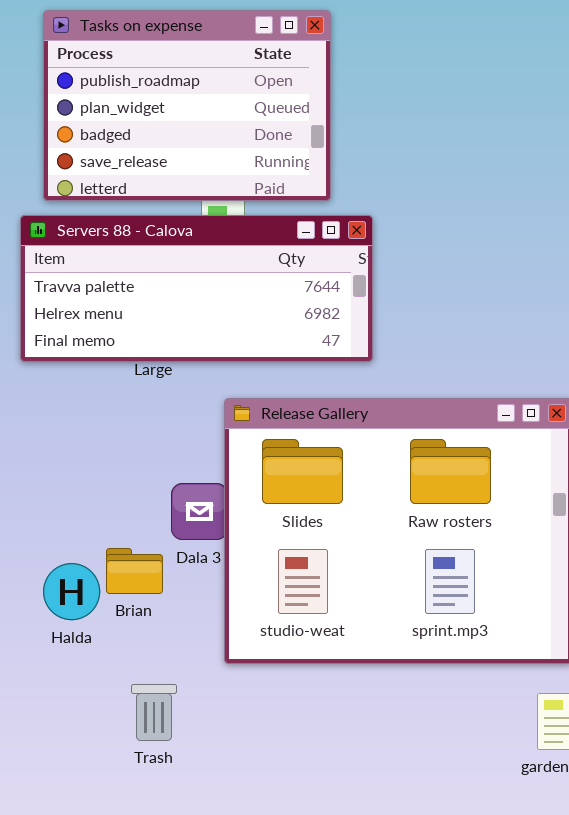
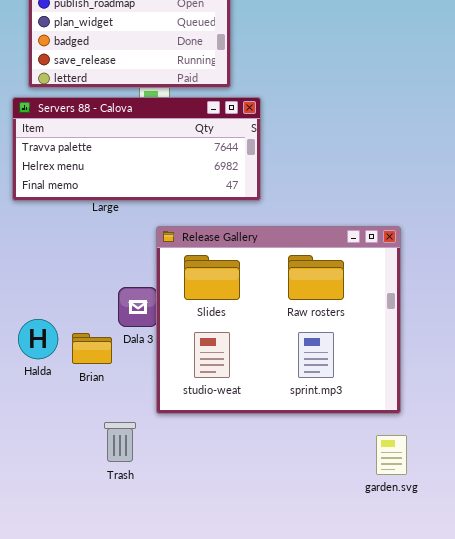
Halda: [43,563,100,620] -> [18,319,58,359], moved
Trash: [131,684,177,741] -> [104,422,136,462], moved

